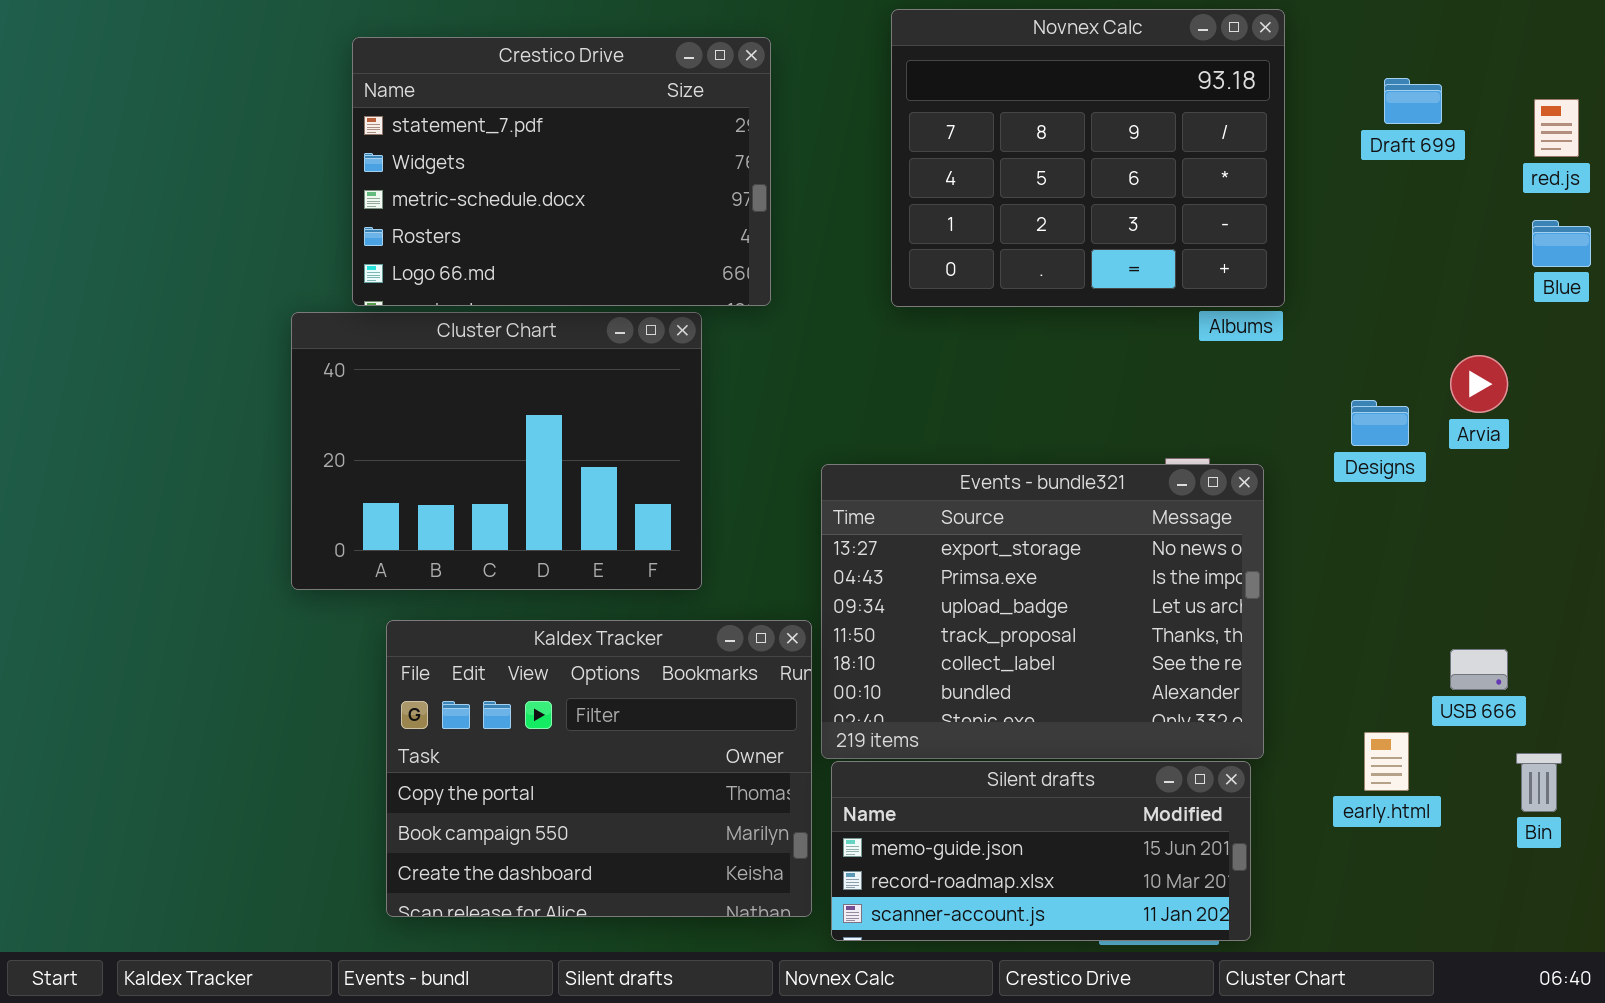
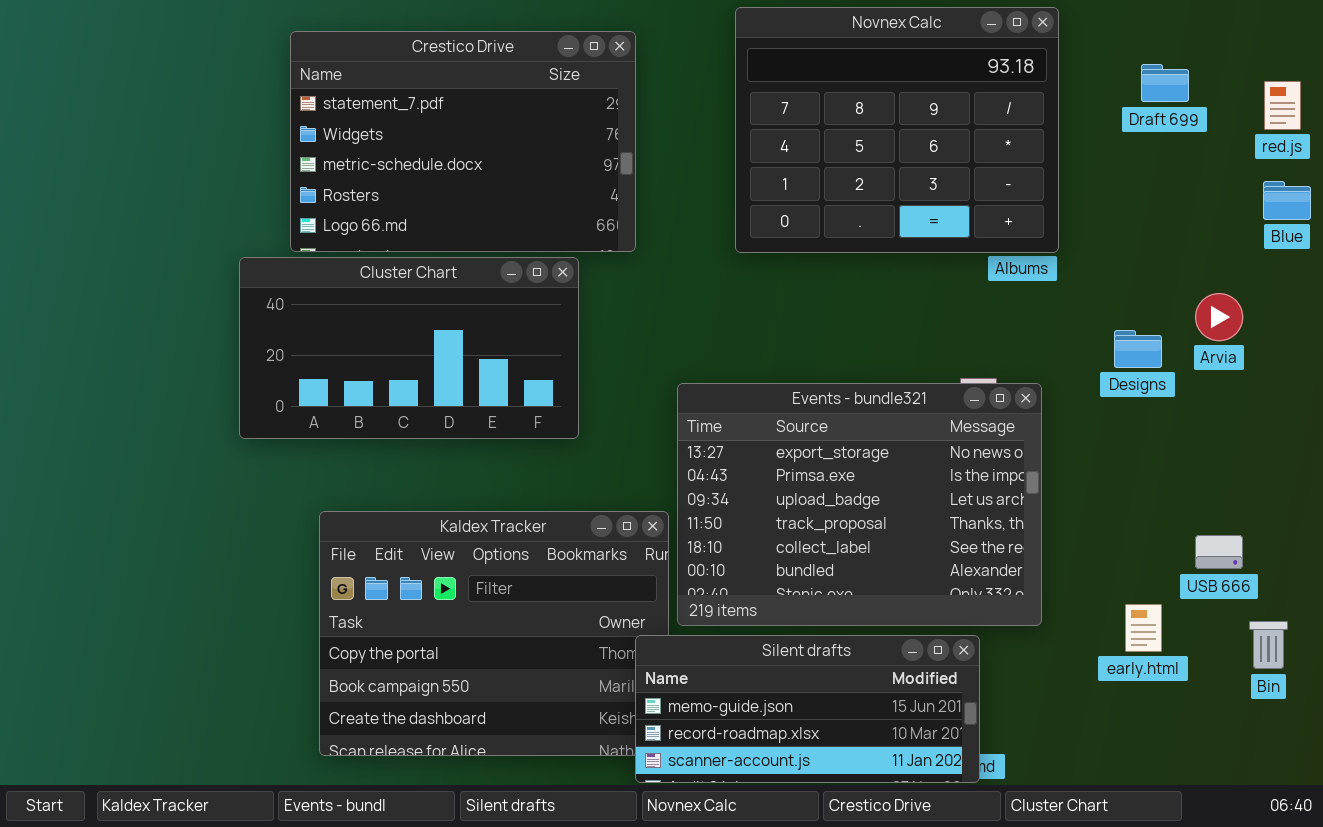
Cluster Chart: [291,312,702,590] -> [239,257,579,439], resized
Silent drafts: [831,761,1251,941] -> [635,635,980,783], moved

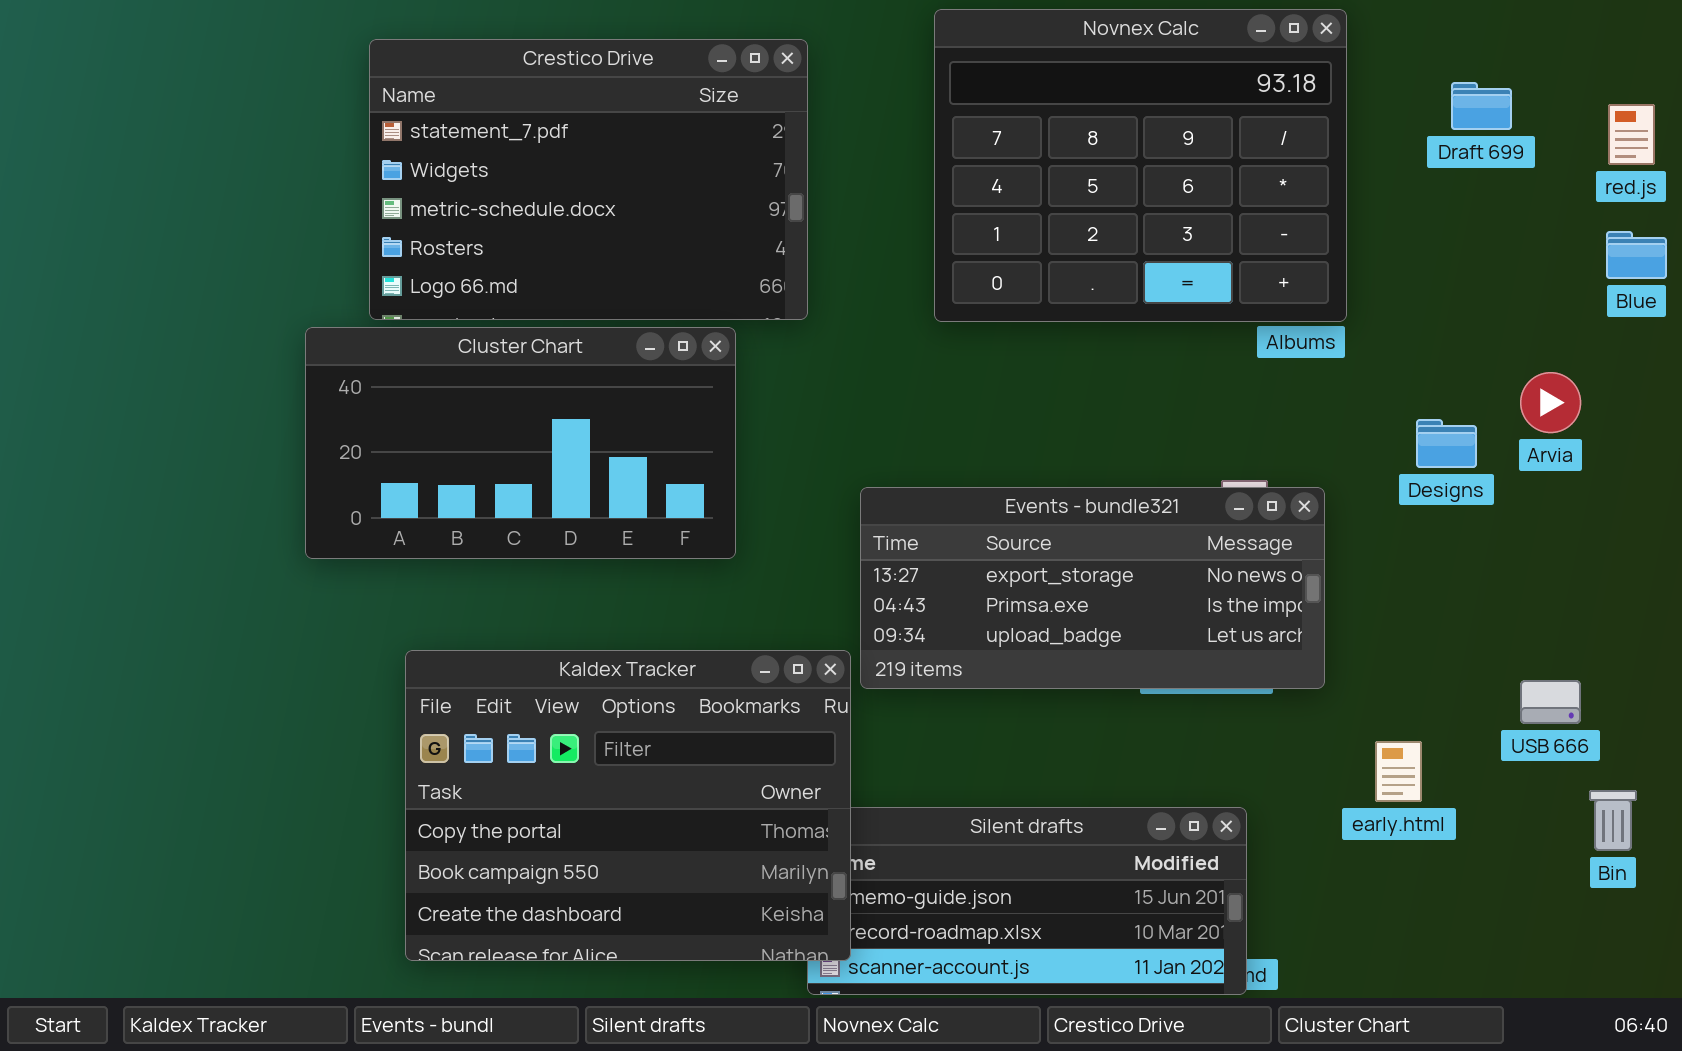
Events - bundle321: [677,383,1042,626] -> [860,487,1325,689], resized
Kaldex Tracker: [319,511,669,756] -> [405,650,851,961], raised
early.html: [1125,604,1162,652] -> [1375,741,1422,802], moved

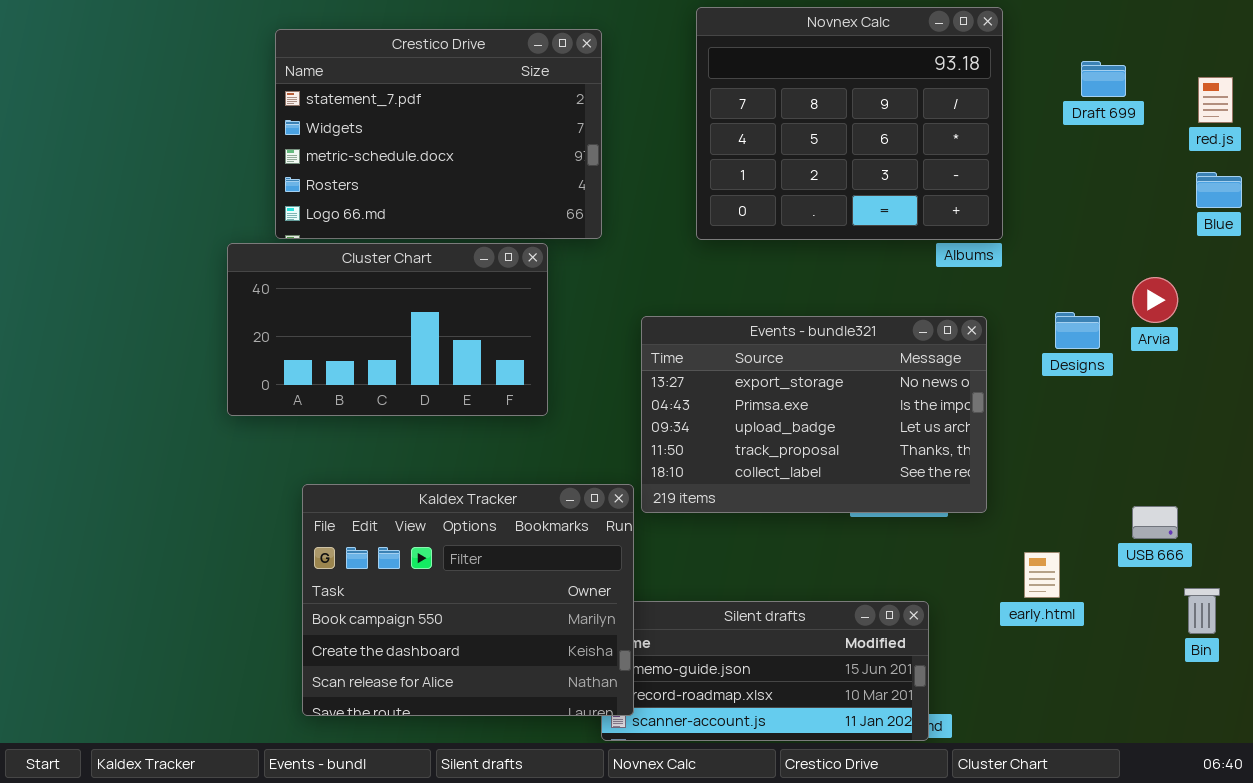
Events - bundle321: [860,487,1325,689] -> [641,316,987,513], resized
Kaldex Tracker: [405,650,851,961] -> [302,484,634,716], scrolled down 1 row

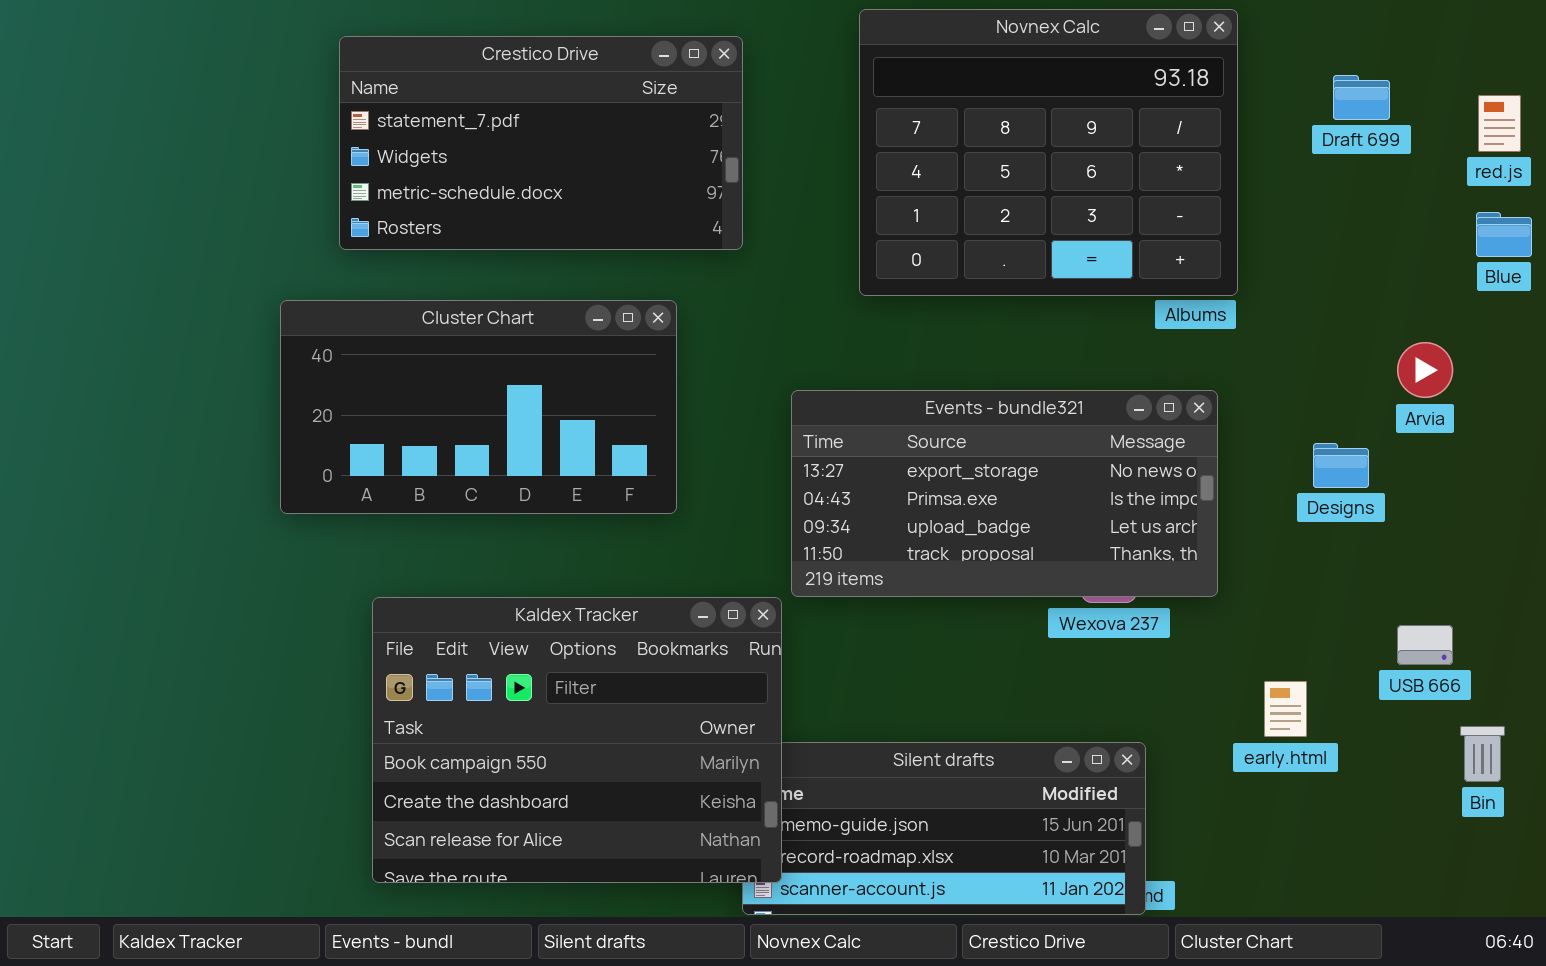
Crestico Drive: [275,29,602,239] -> [339,36,743,250], resized
Designs: [1055,312,1100,349] -> [1313,443,1369,488], moved
Events - bundle321: [641,316,987,513] -> [791,390,1218,597], resized

